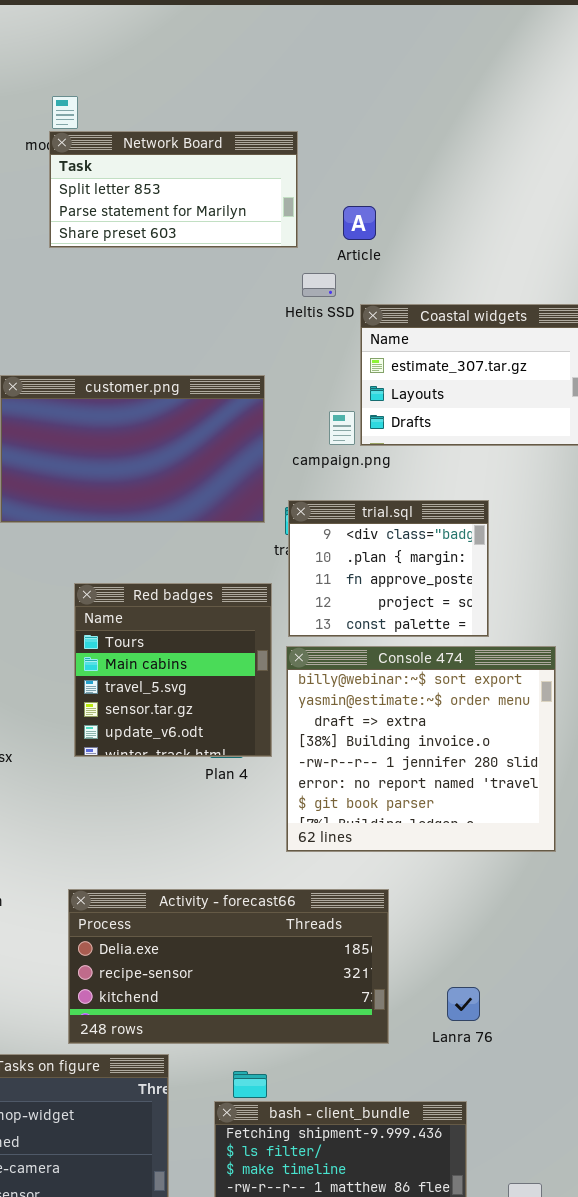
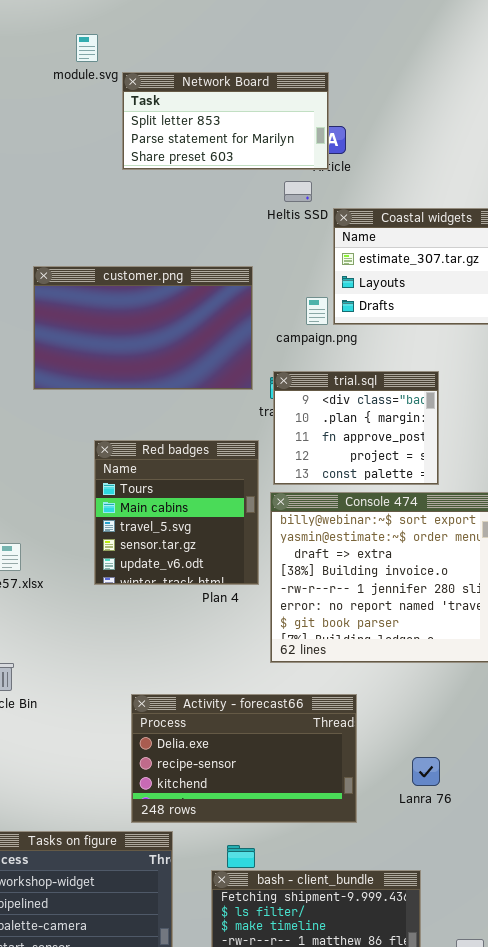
Network Board: [49,131,298,248] -> [122,72,329,170], moved
Activity - forecast66: [68,889,389,1044] -> [131,694,357,823], resized
Lanra 76: [447,987,480,1021] -> [412,757,440,786], moved

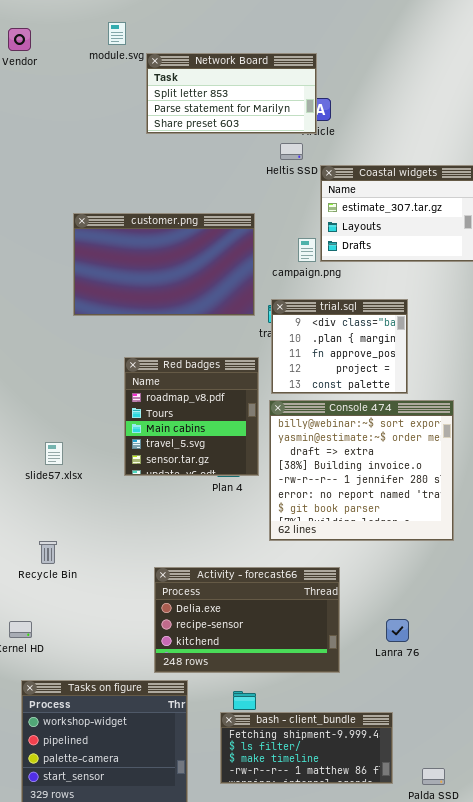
Red badges: [94,440,259,585] -> [124,357,259,476], scrolled up 1 row

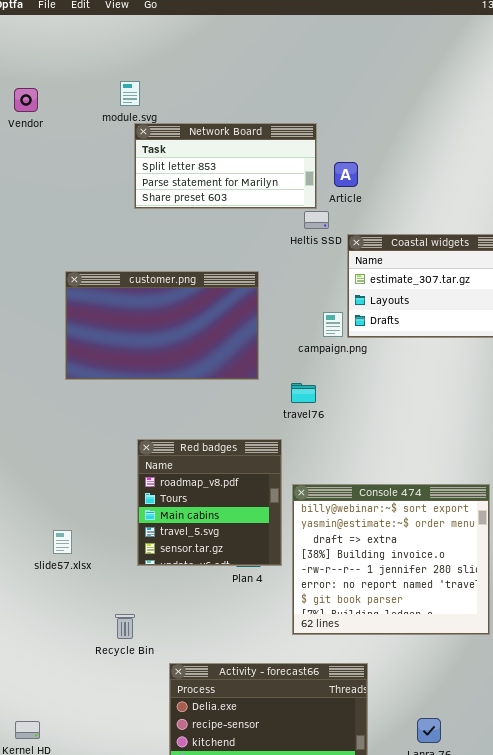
Network Board: [146,53,317,134] -> [134,123,317,209], moved
customer.png: [73,213,255,316] -> [65,271,259,380], moved
trial.sql: [271,299,408,394] -> none, closed
Recycle Bin: [39,541,57,564] -> [115,614,135,639], moved

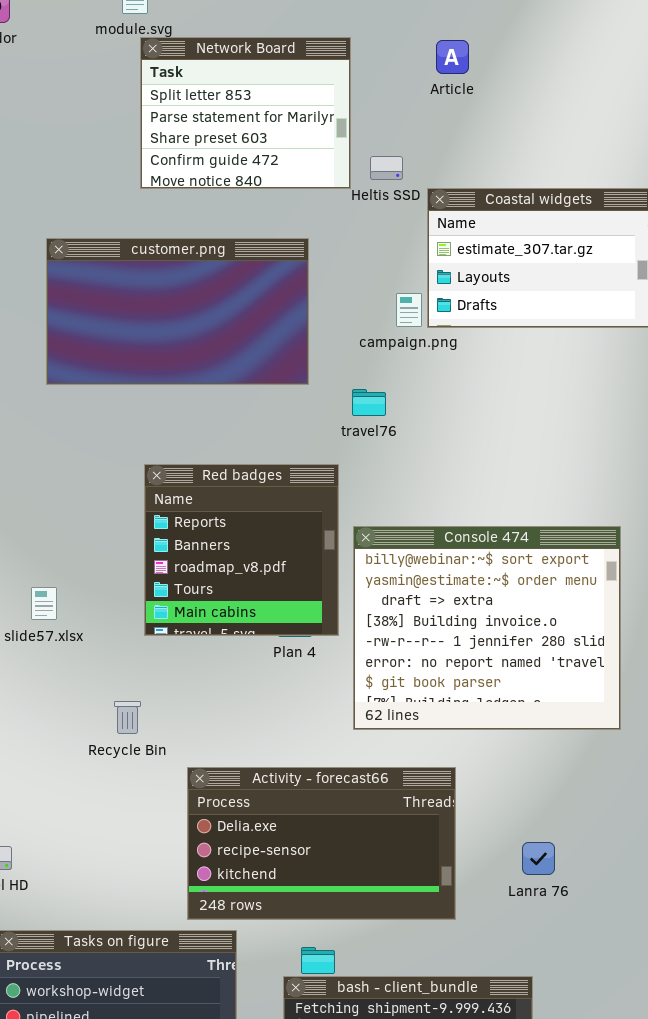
Network Board: [134,123,317,209] -> [140,37,351,189], resized
Article: [334,162,358,187] -> [436,40,469,74], moved
Red badges: [137,439,282,566] -> [144,464,339,636], scrolled up 2 rows

